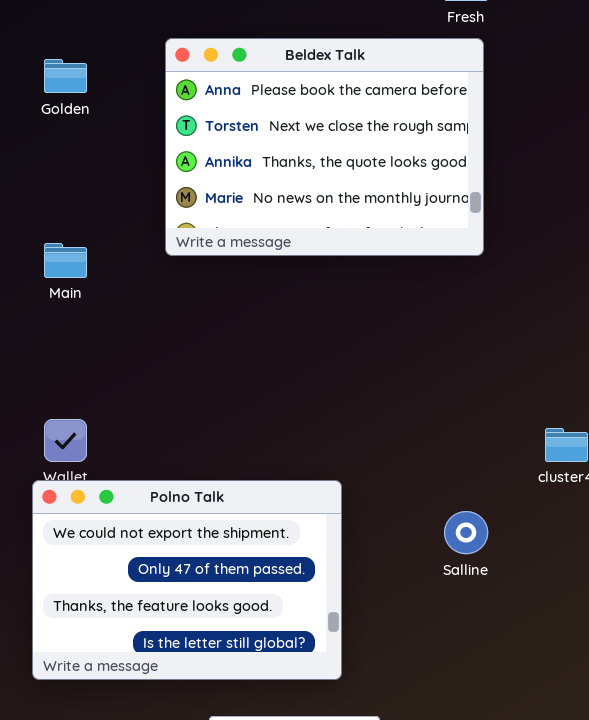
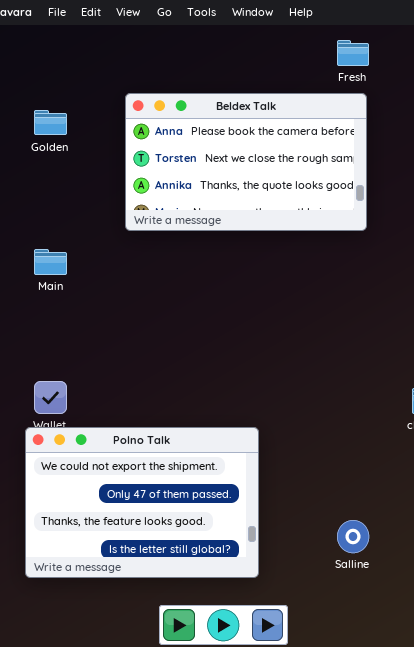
Beldex Talk: [165,38,484,256] -> [125,93,367,231], resized
Salline: [444,511,488,554] -> [337,520,369,553], moved

